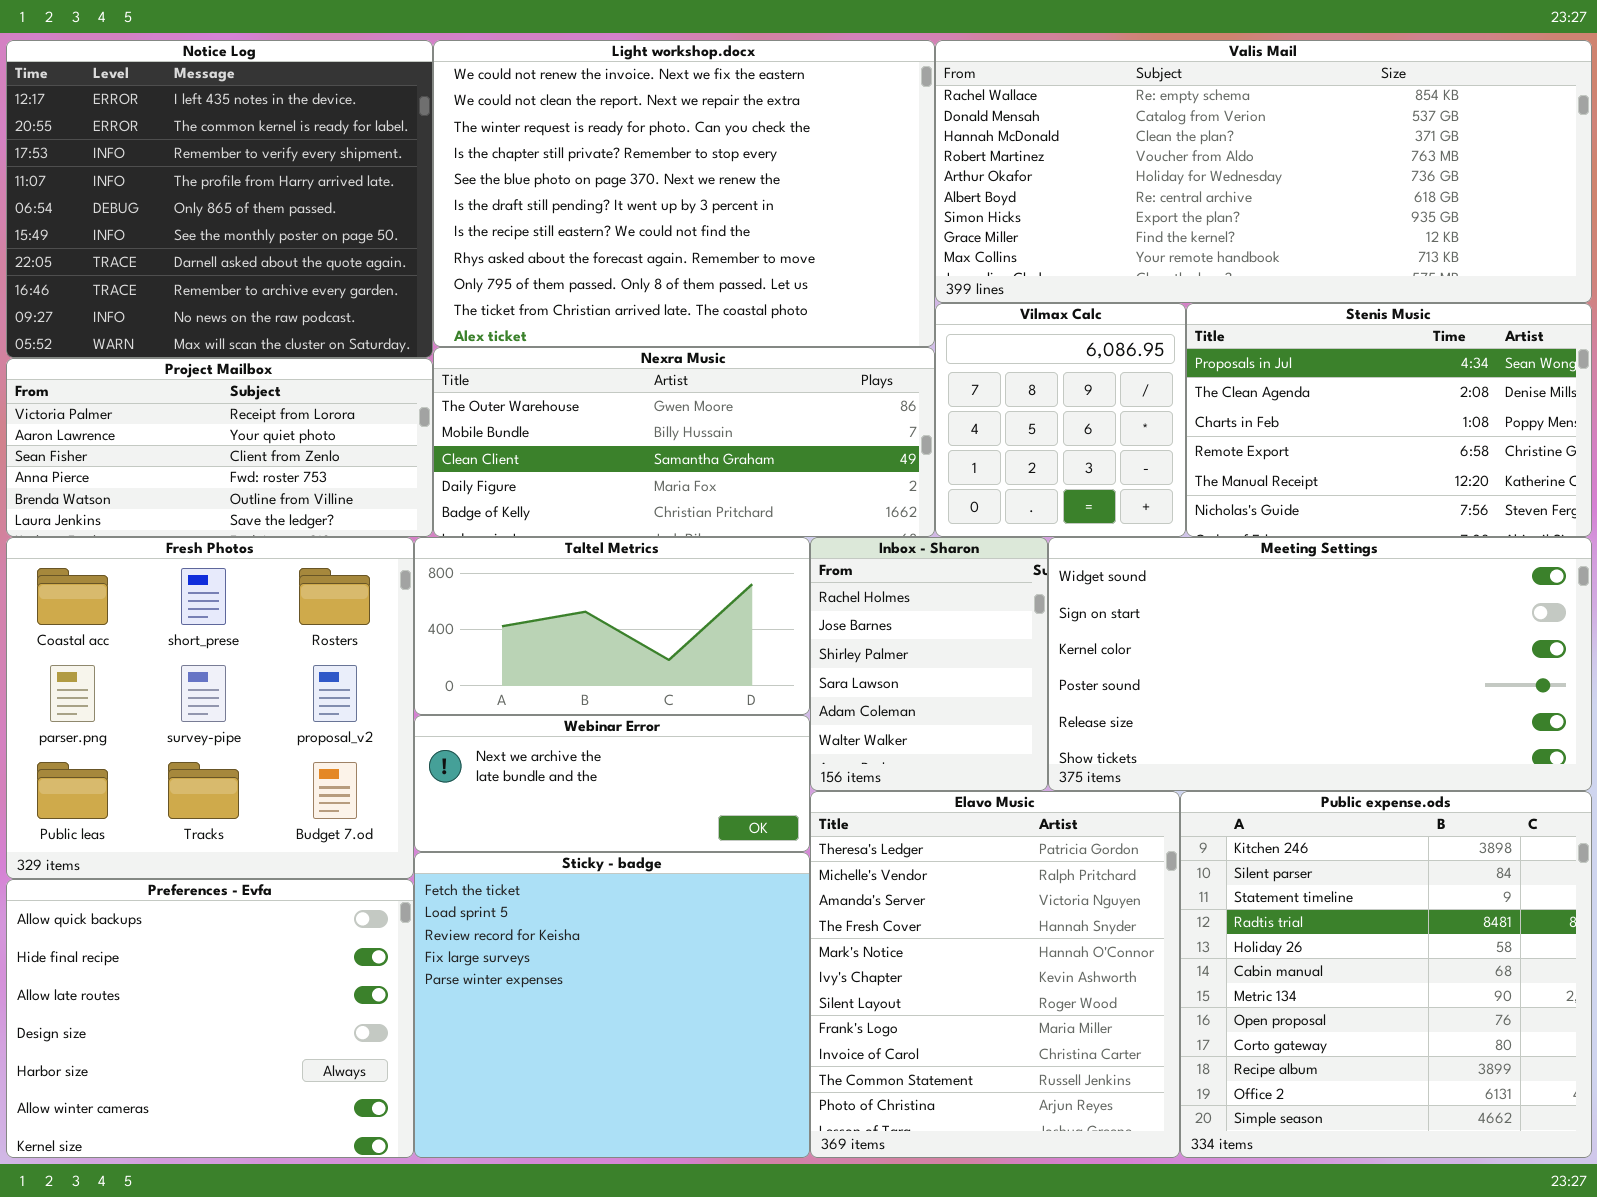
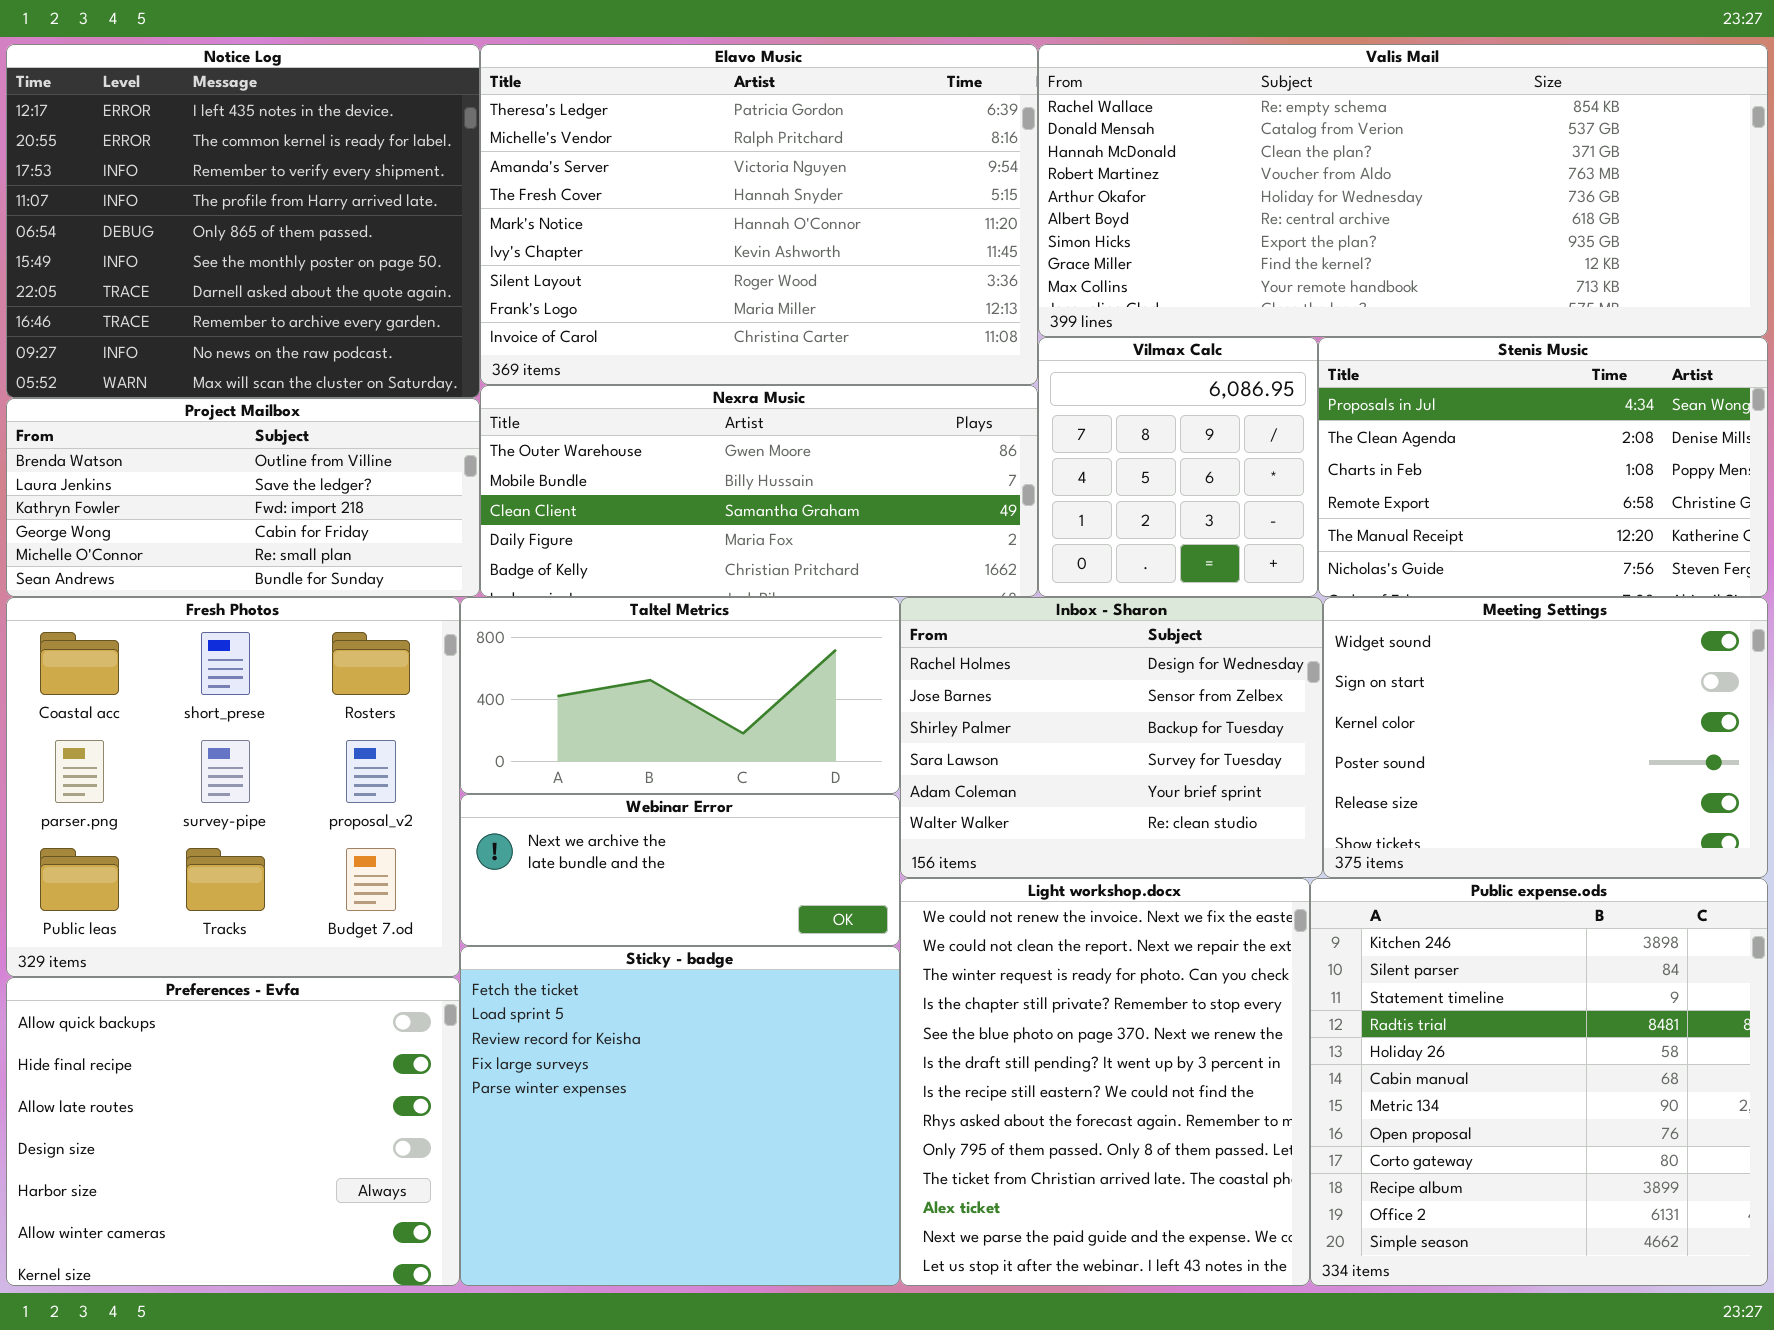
Light workshop.docx: [433,40,935,347] -> [900,878,1310,1286], moved, resized
Project Mailbox: [6,358,433,537] -> [6,398,480,597], scrolled down 4 rows
Inbox - Sharon: [810,537,1048,791] -> [900,597,1323,878], resized
Meeting Settings: [1048,537,1592,791] -> [1323,597,1768,878], resized
Elavo Music: [810,791,1180,1158] -> [480,44,1038,385], moved, resized

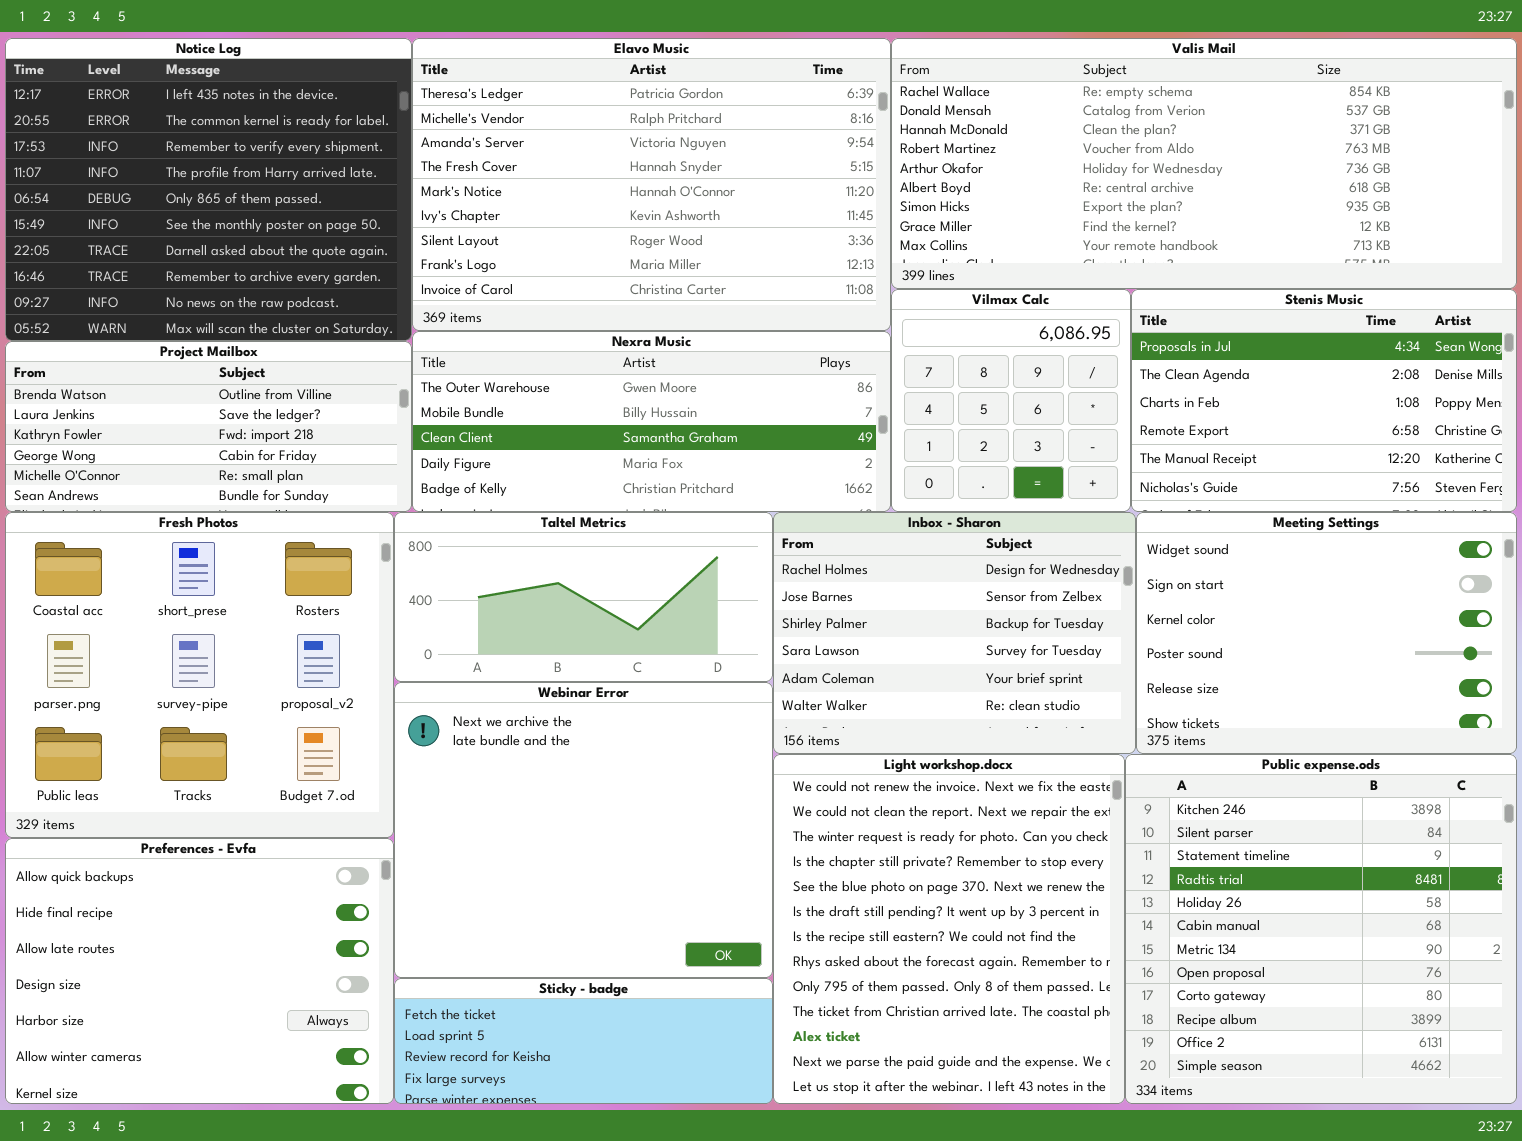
Webinar Error: [460,794,900,946] -> [394,682,773,978], resized
Sticky - badge: [460,946,900,1286] -> [394,978,773,1104], resized

